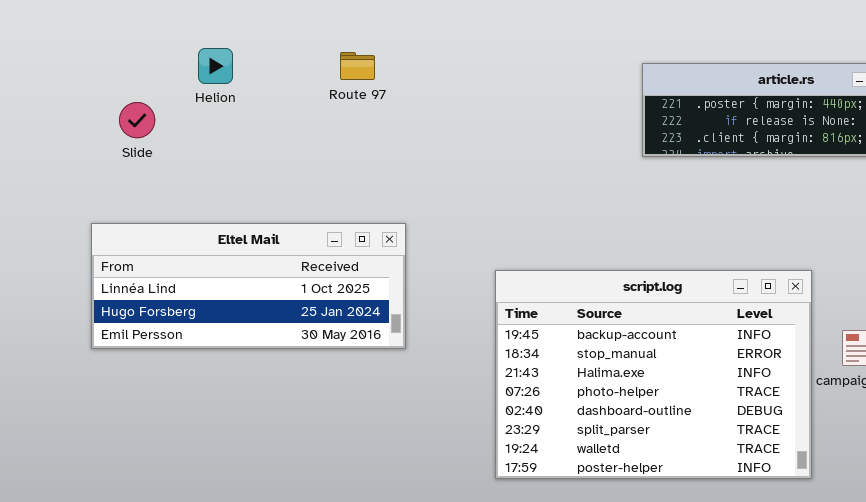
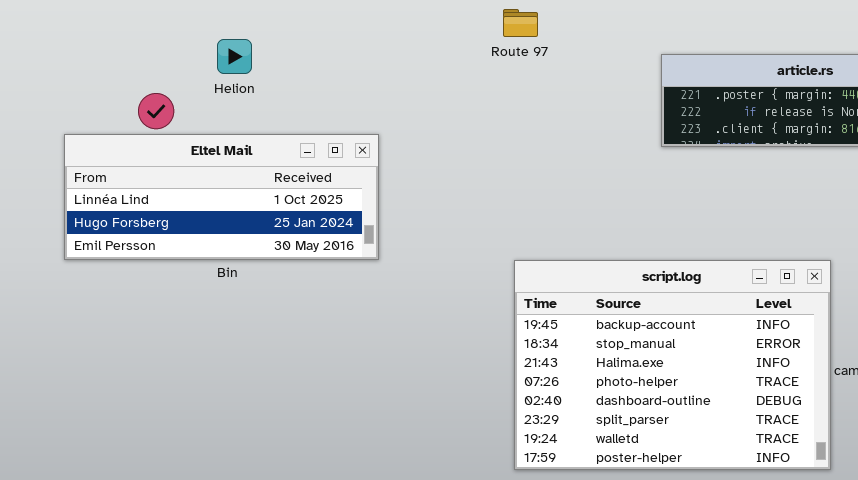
Route 97: [340,52,375,80] -> [503,9,538,37], moved
Eltel Mail: [91,223,406,349] -> [64,134,379,260], moved

